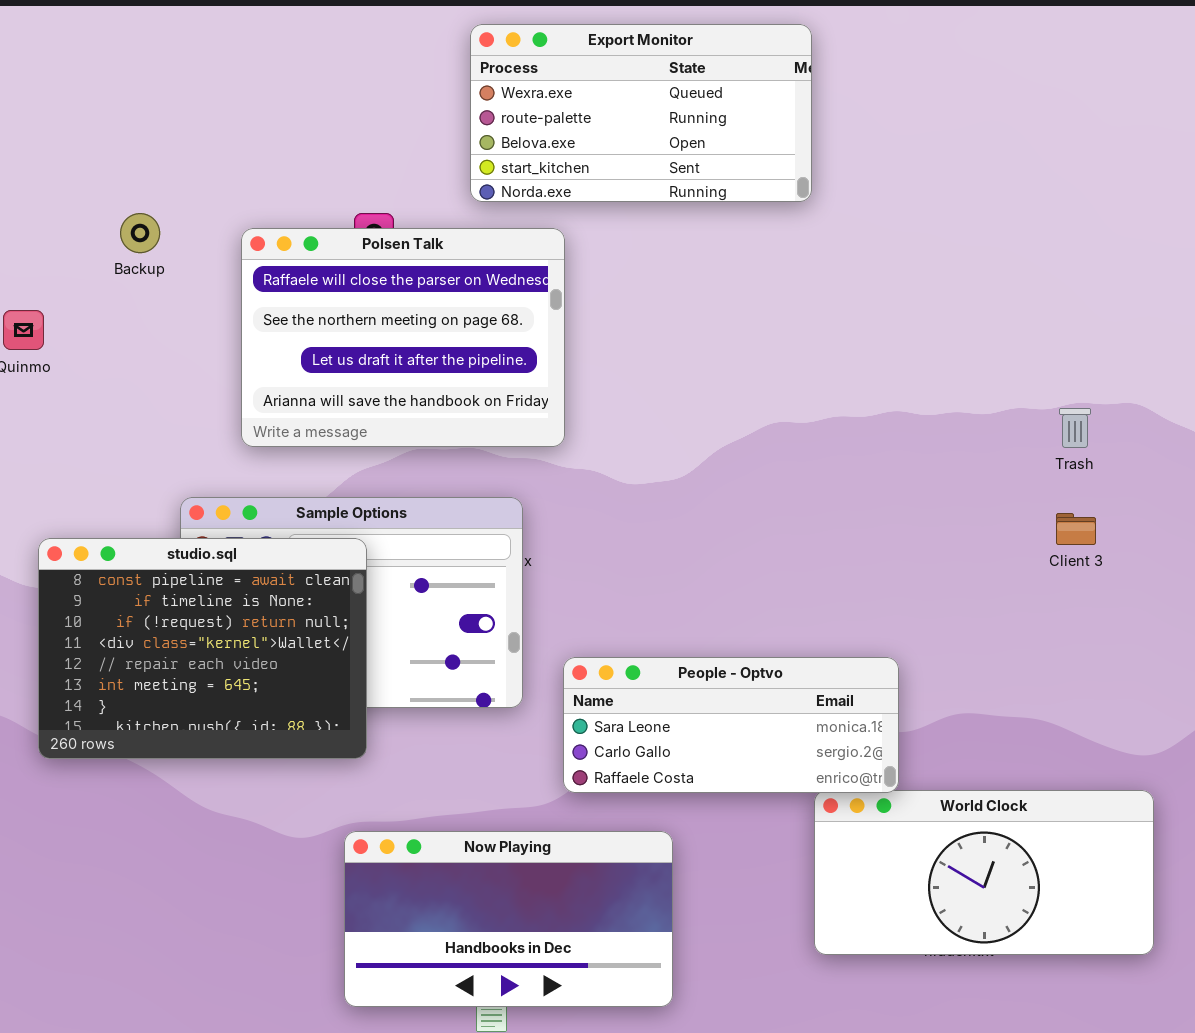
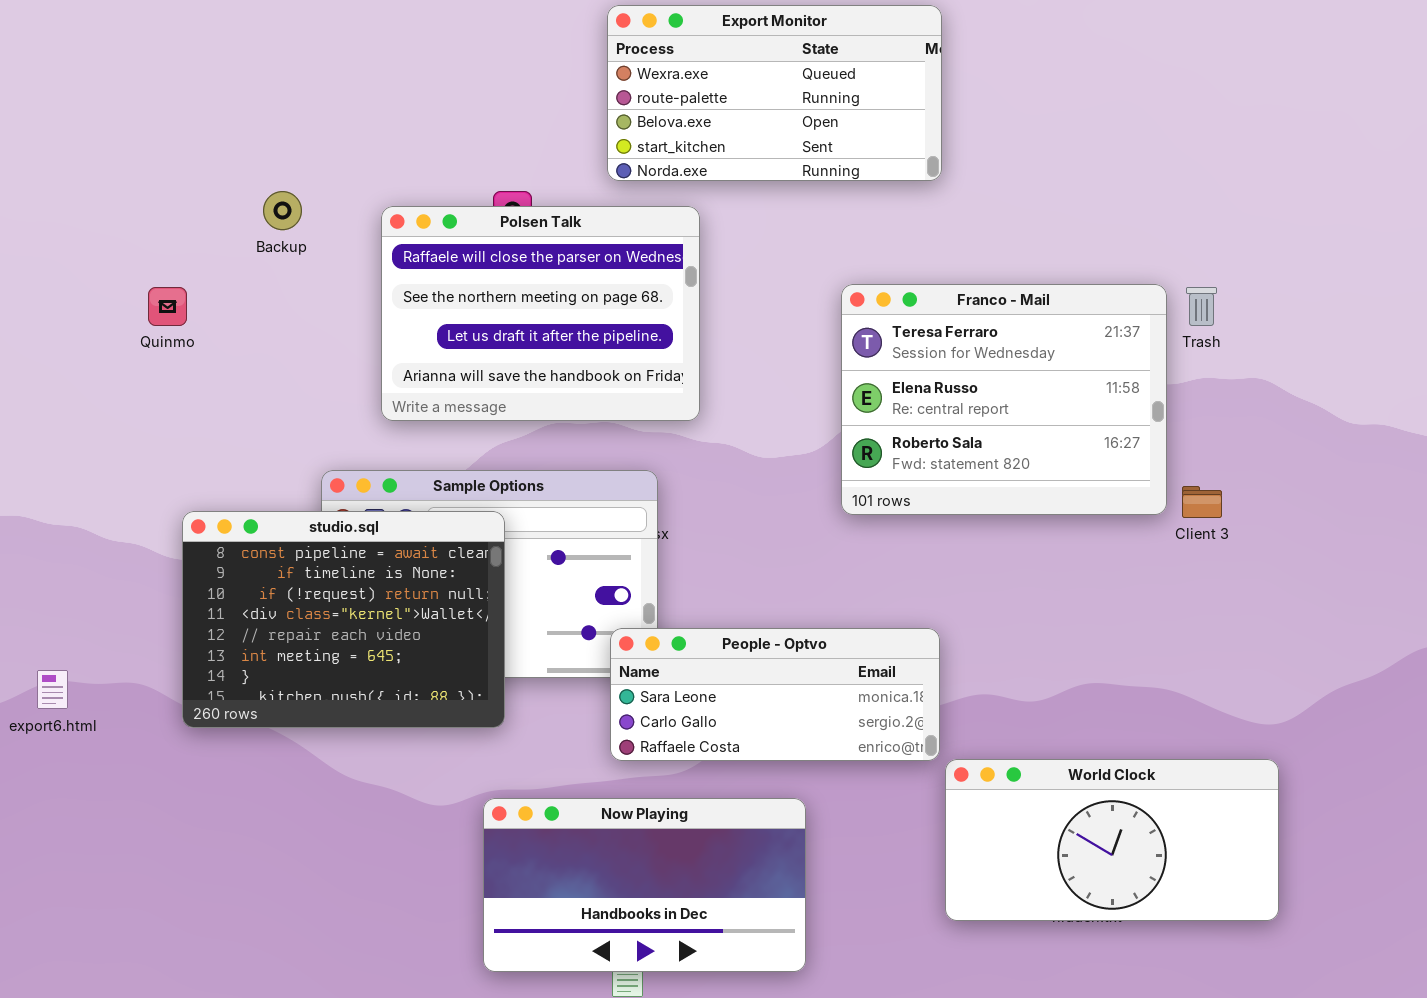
Franco - Mail: none -> [841,284,1167,515], opened
Trash: [1059,408,1091,448] -> [1186,287,1217,326], moved
People - Optvo: [563,657,899,793] -> [610,628,940,761], moved

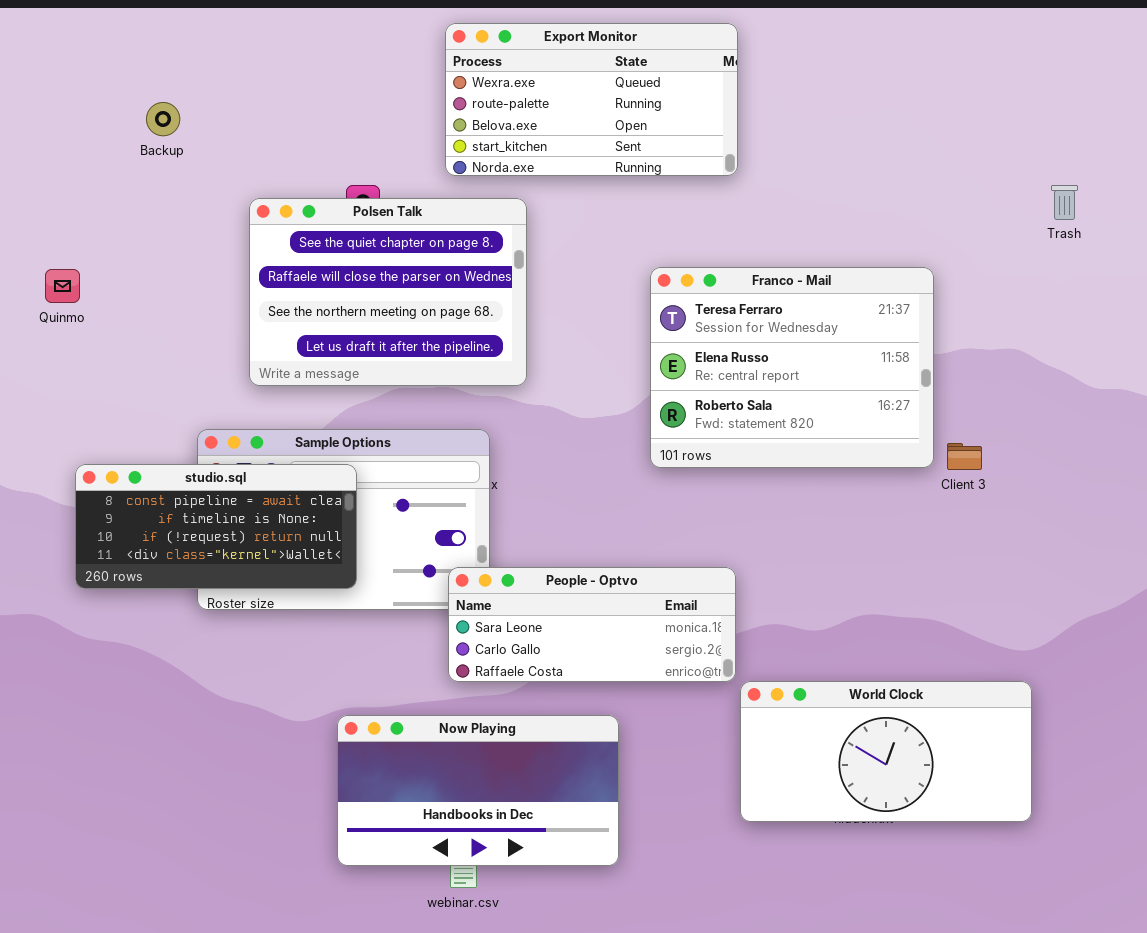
Backup: [263,191,302,230] -> [146,102,180,136], moved
Polsen Talk: [381,206,700,421] -> [249,198,527,386], scrolled up 1 row
Trash: [1186,287,1217,326] -> [1051,185,1078,220], moved
studio.sql: [182,511,505,728] -> [75,464,357,589], resized

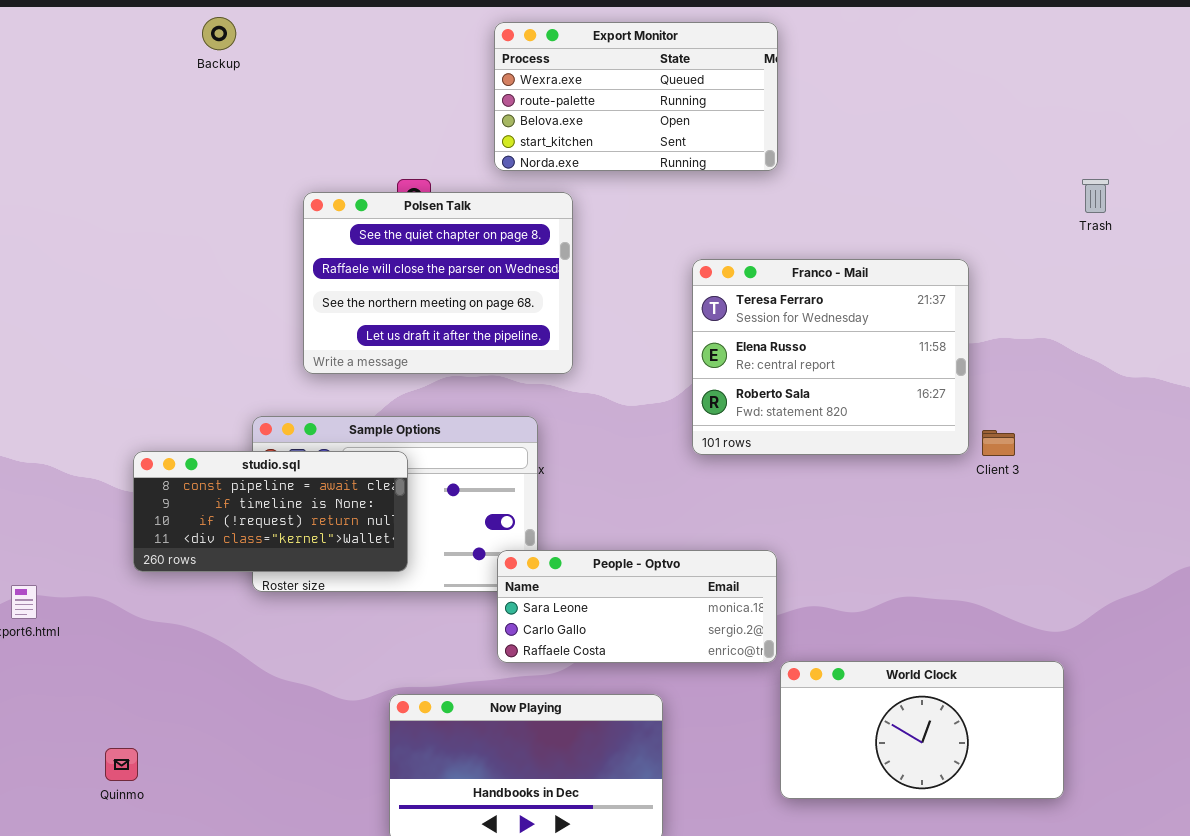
Backup: [146,102,180,136] -> [202,17,236,50], moved
Quinmo: [45,269,80,303] -> [105,748,138,781], moved

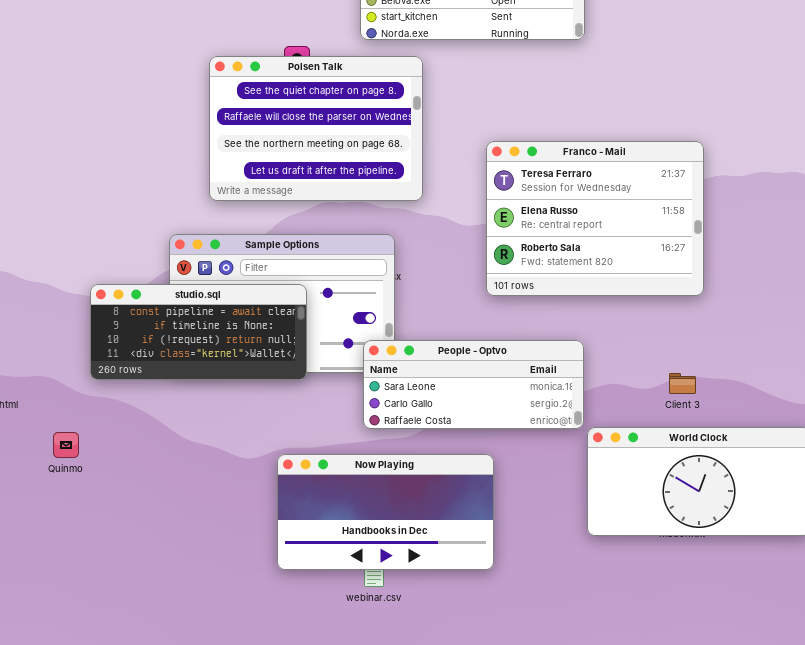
Franco - Mail: [692,259,969,455] -> [486,141,704,296], moved
Client 3: [982,430,1015,456] -> [669,373,696,394], moved
studio.sql: [133,451,408,572] -> [90,284,307,380], moved
Quinmo: [105,748,138,781] -> [53,432,79,458], moved

